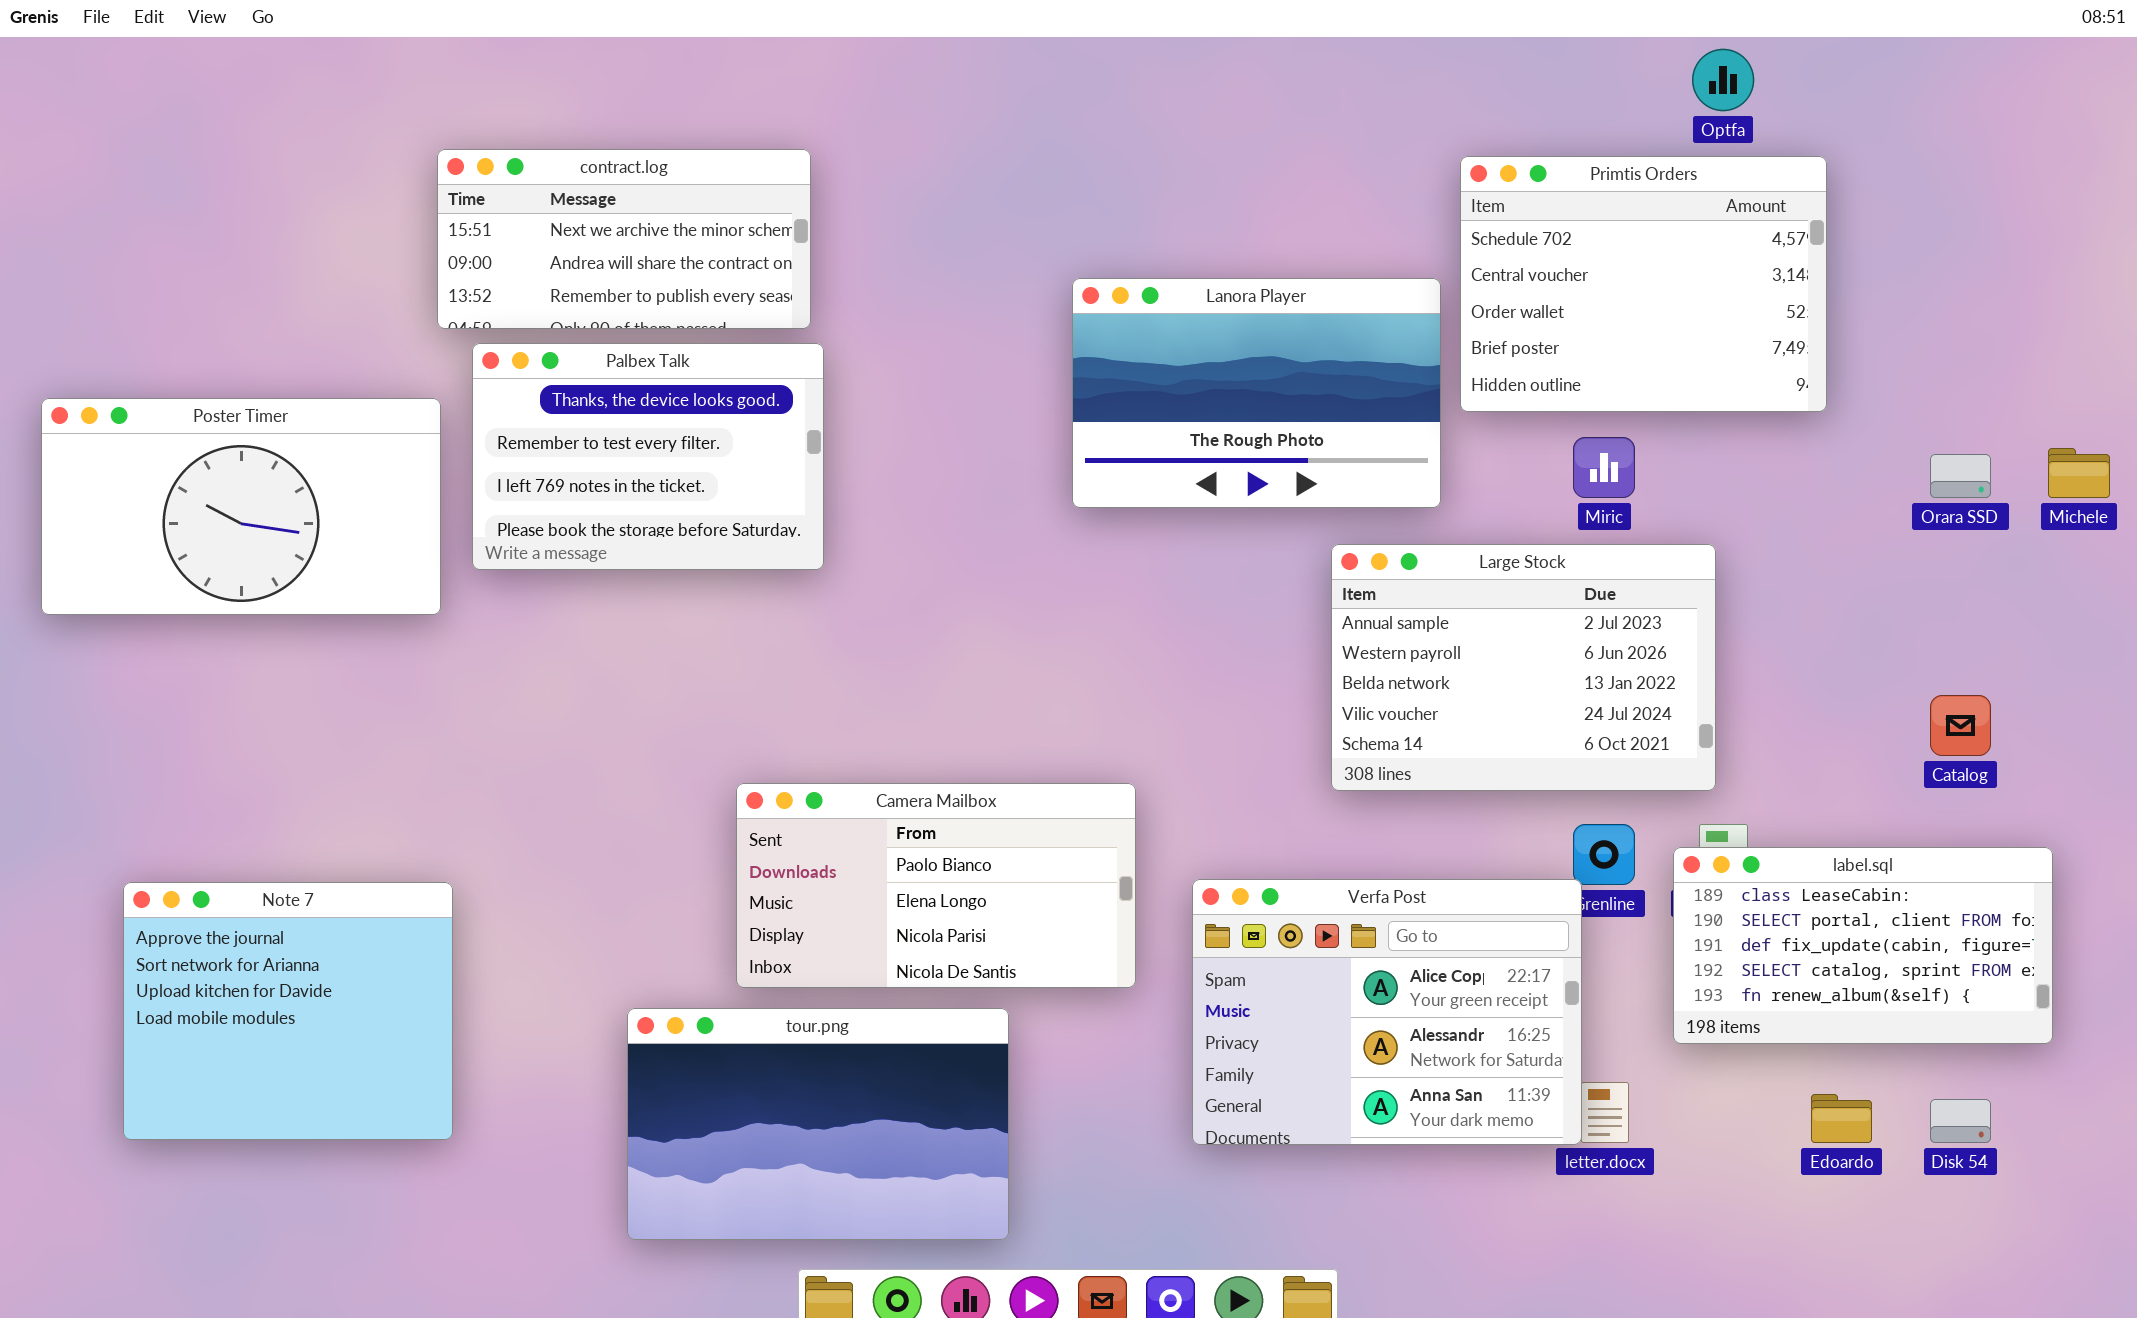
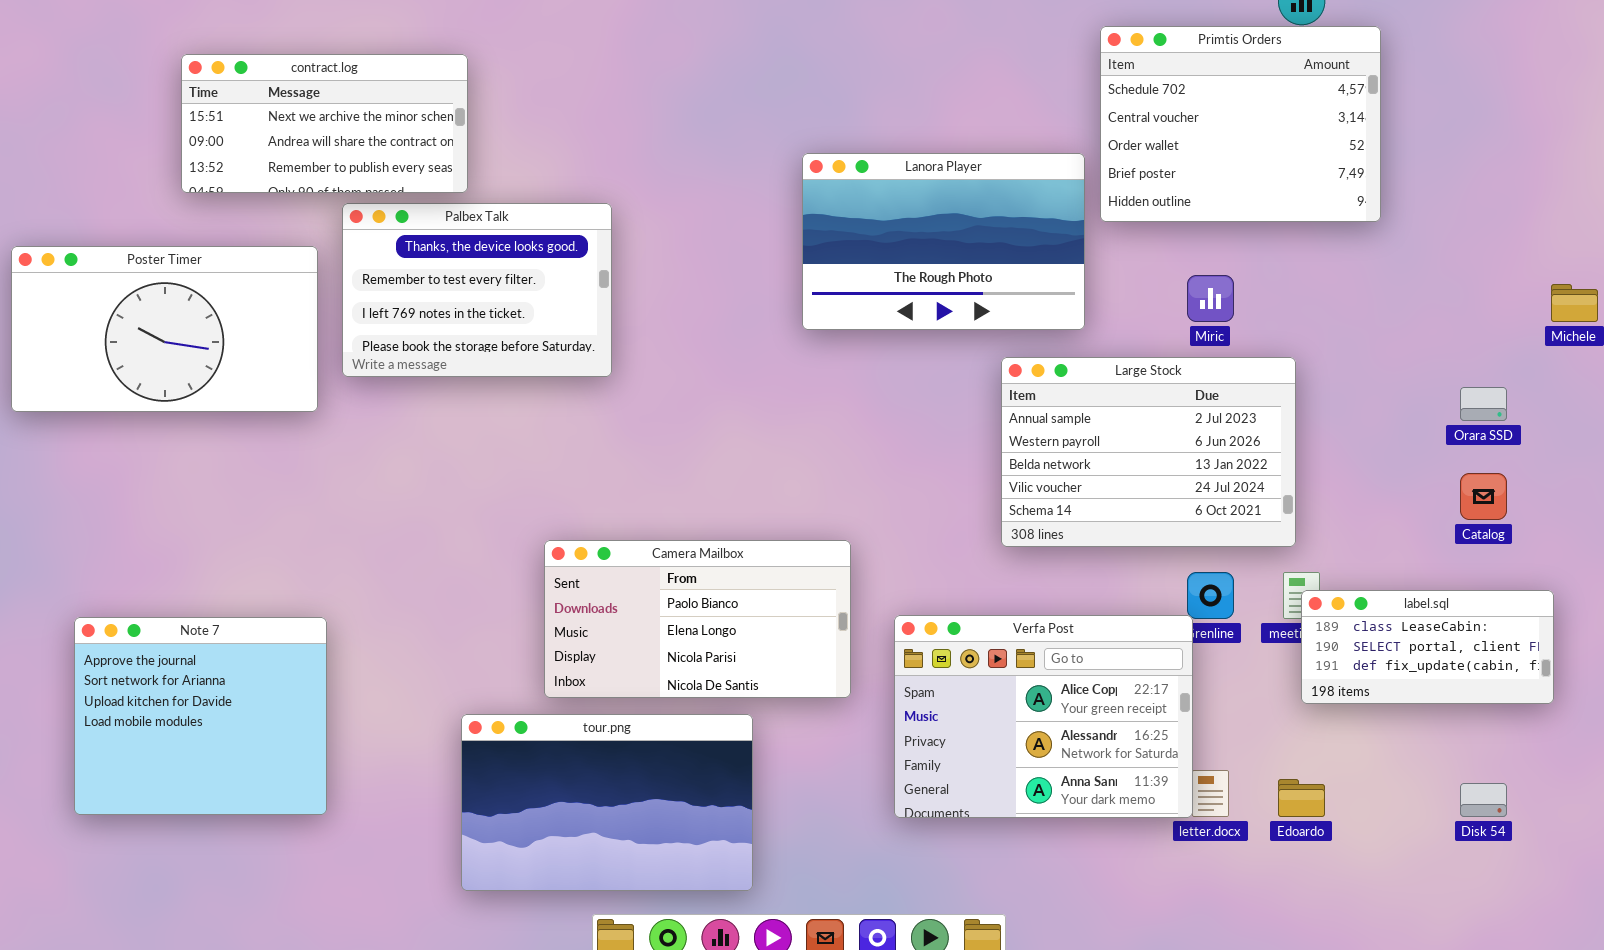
contract.log: [437,149,811,329] -> [181,54,468,193], moved
Primtis Orders: [1460,156,1827,412] -> [1100,26,1381,222], moved
Orara SSD: [1930,454,1991,498] -> [1460,387,1507,421], moved
label.sql: [1673,847,2053,1044] -> [1301,590,1554,704], resized
Edoardo: [1811,1094,1872,1143] -> [1278,779,1325,817], moved

